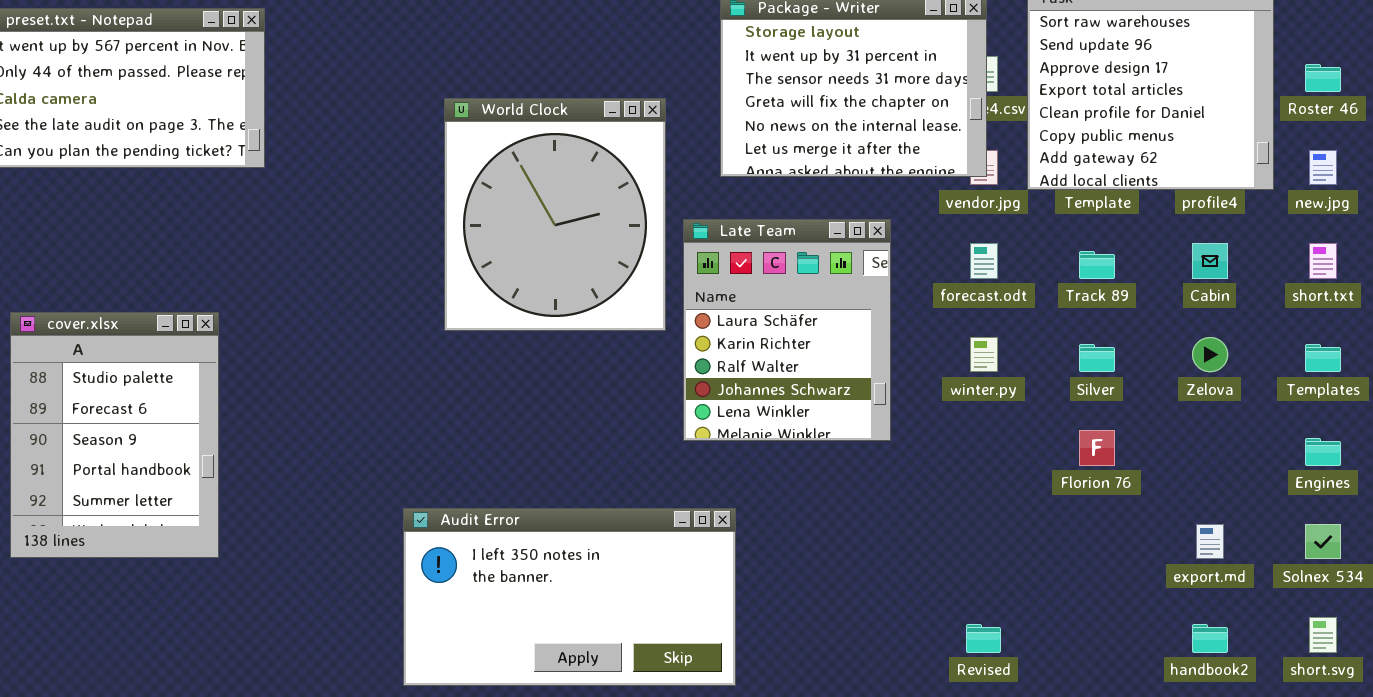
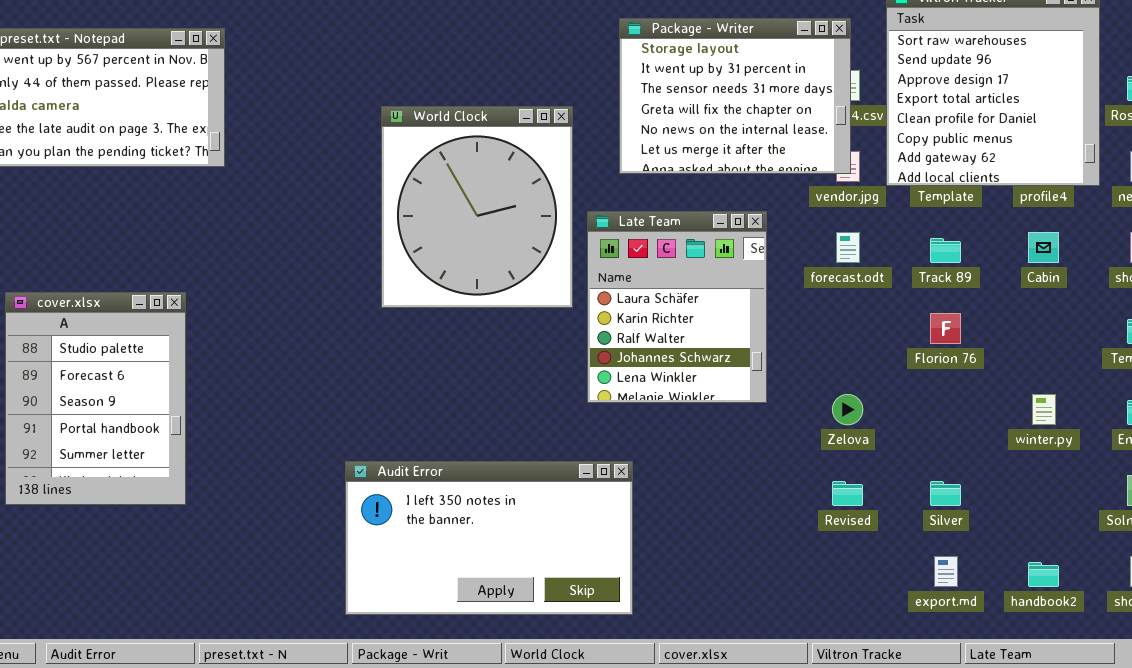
winter.py: [970,337,998,372] -> [1032,394,1056,425], moved
Zelova: [1192,337,1228,372] -> [832,394,863,425], moved
Silver: [1079,344,1115,372] -> [930,481,961,506], moved
Florion 76: [1079,430,1115,466] -> [930,313,961,344], moved
export.md: [1196,524,1224,559] -> [934,556,958,587], moved
Revised: [966,624,1001,653] -> [832,481,863,506], moved

